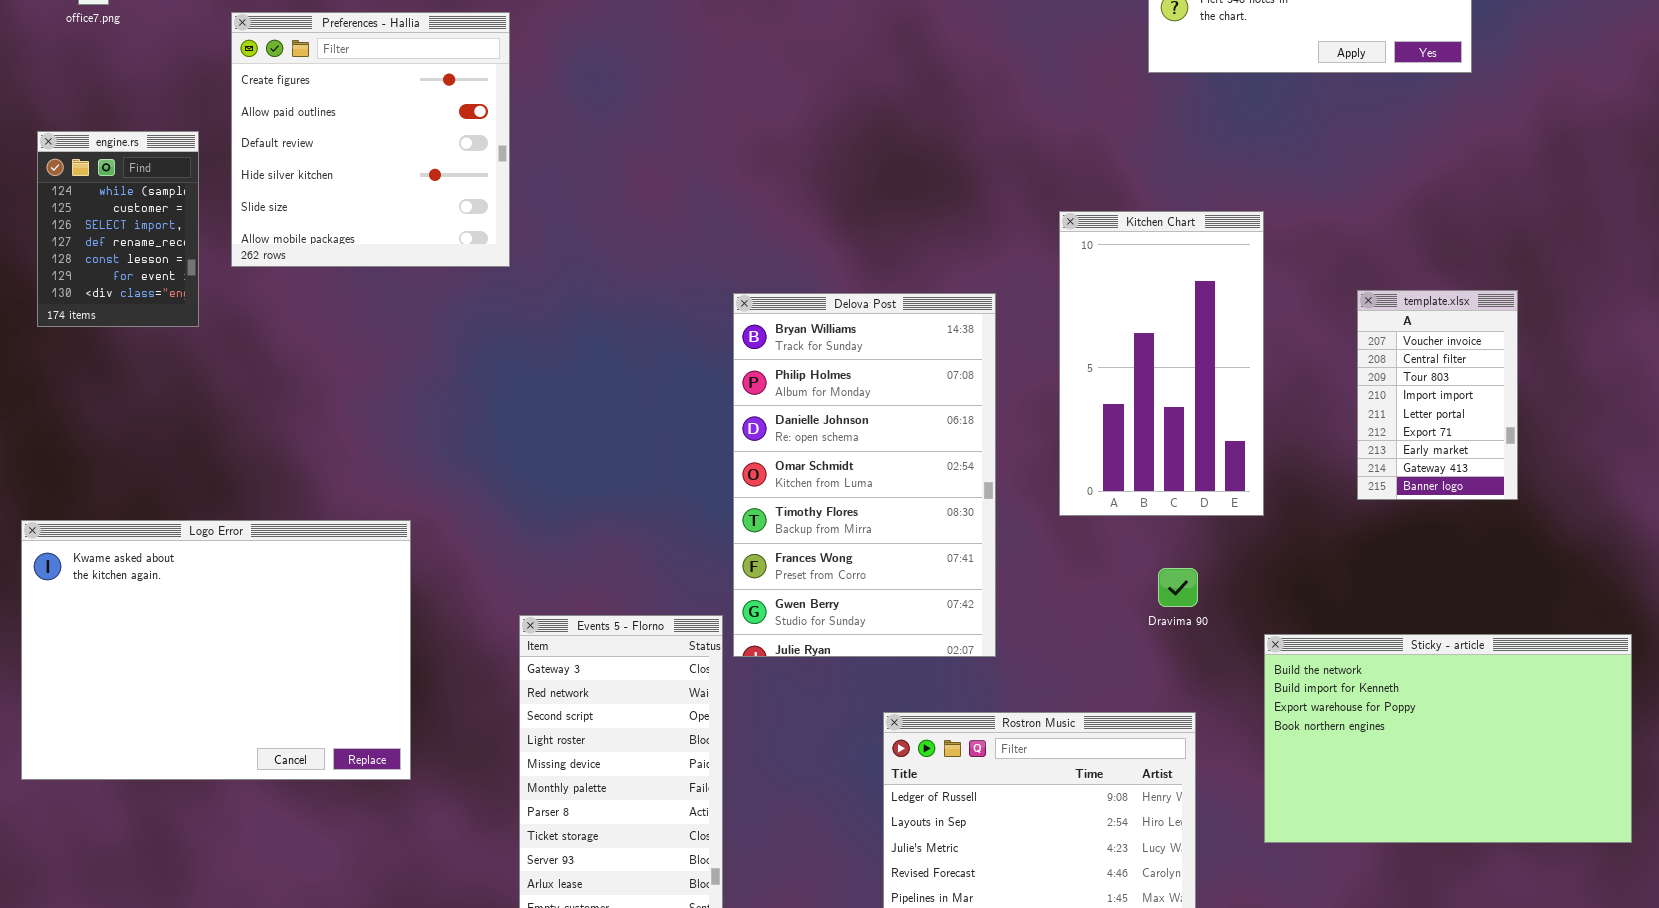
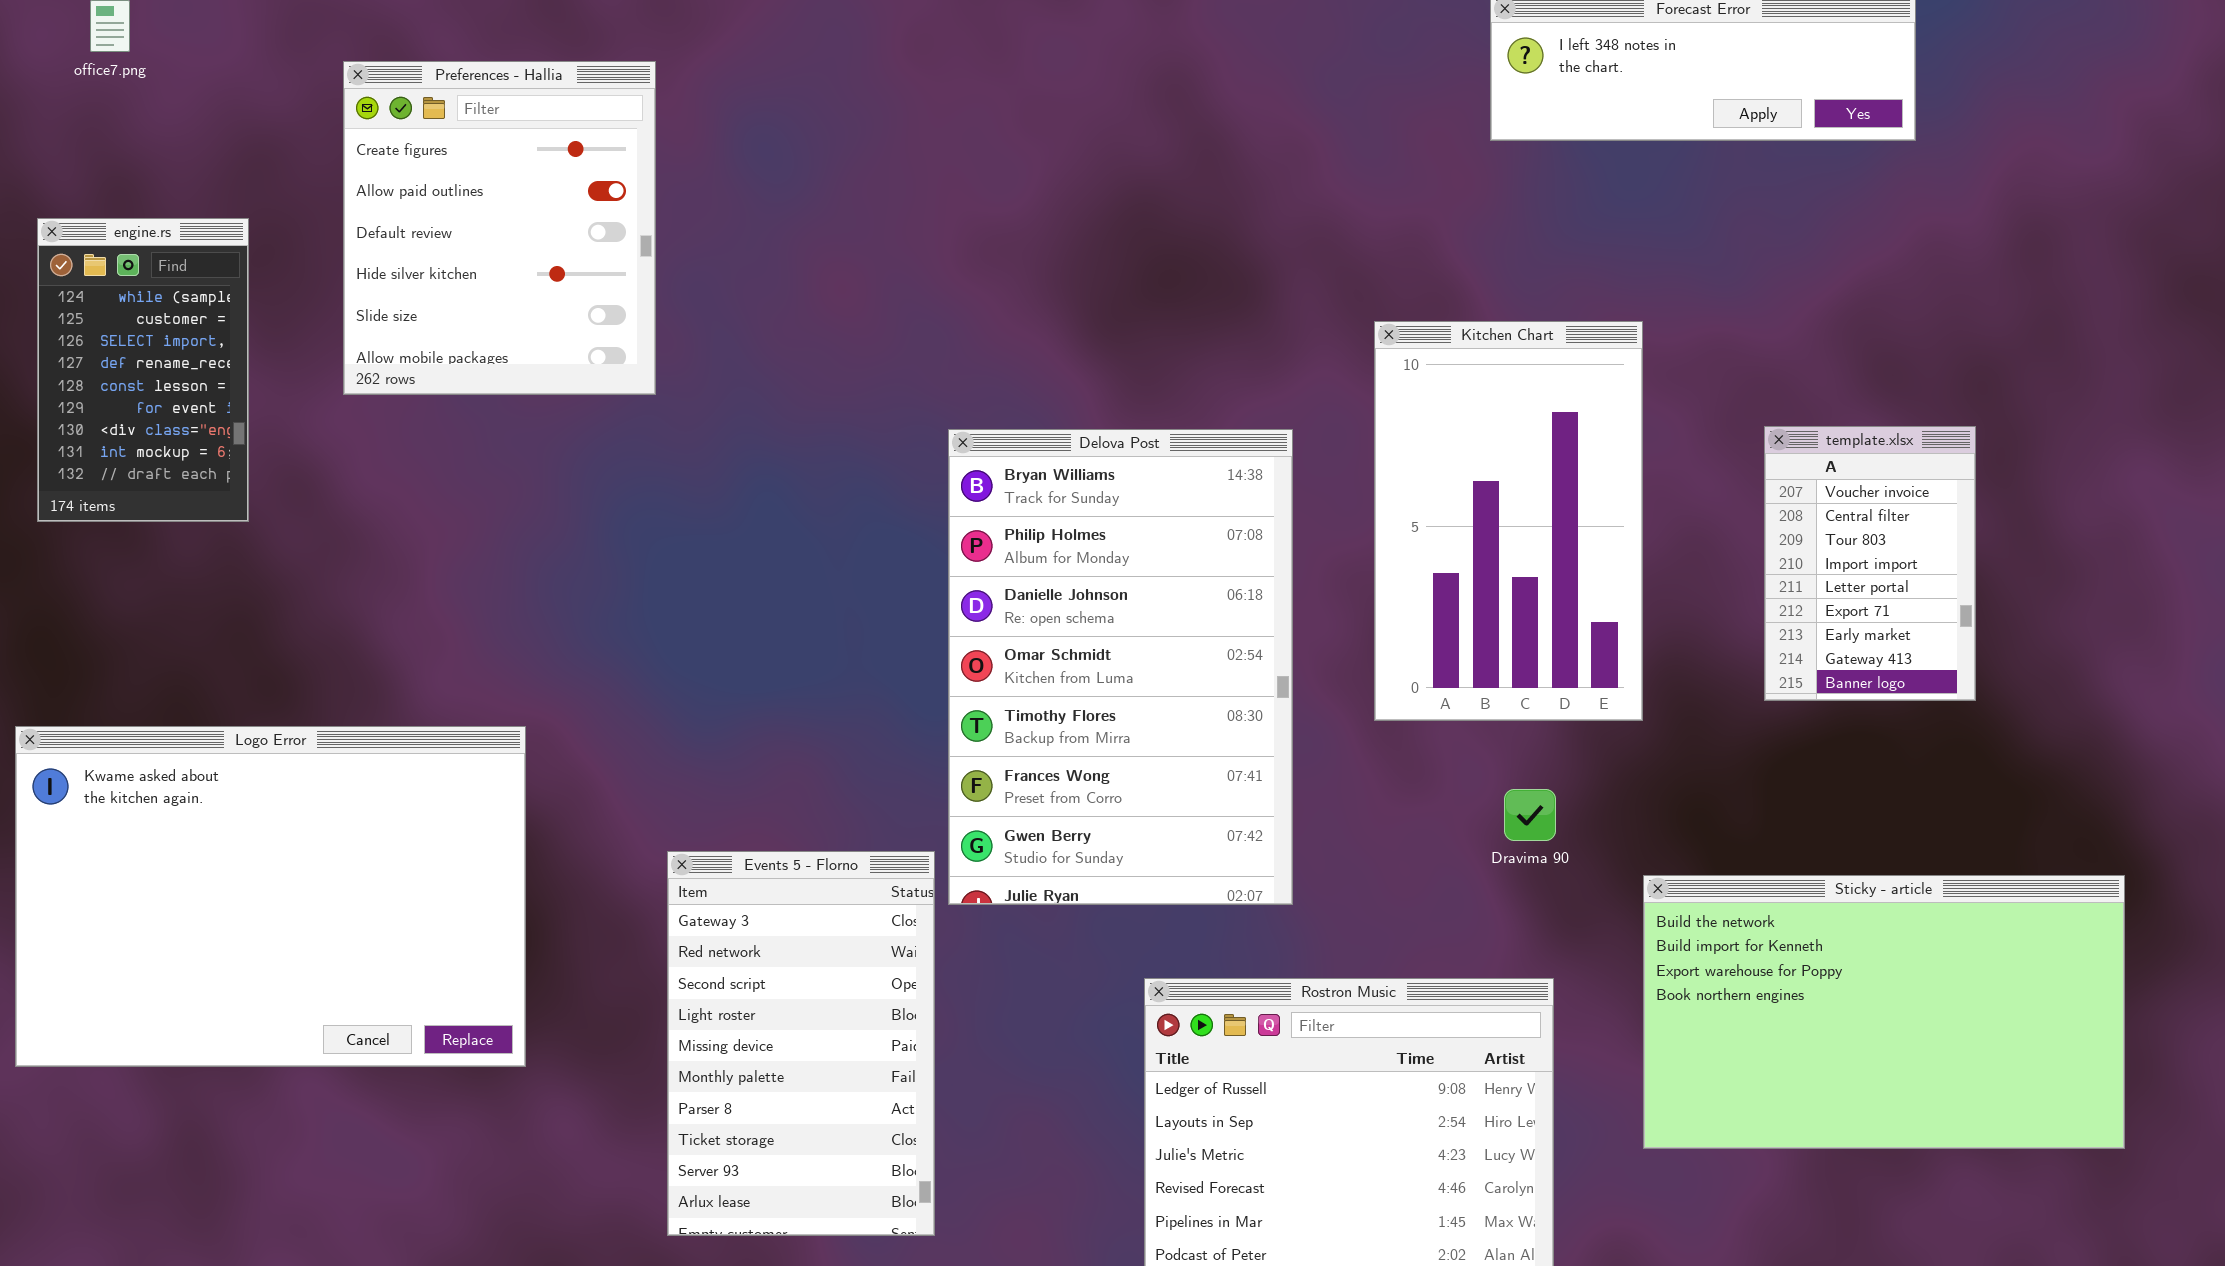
Preferences - Hallia: [231,12,510,267] -> [343,61,656,395], resized
engine.rs: [37,131,199,327] -> [37,218,249,522], resized

